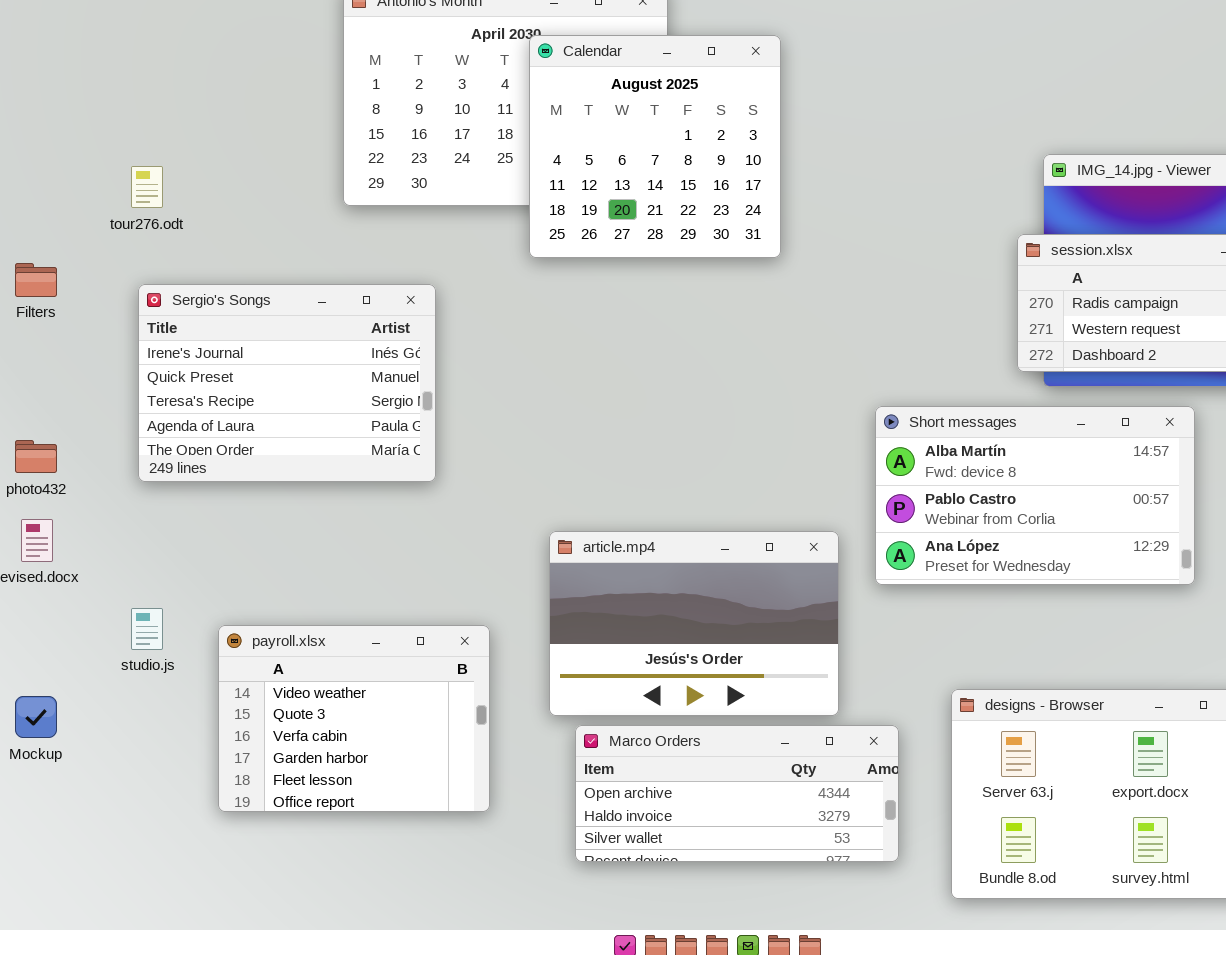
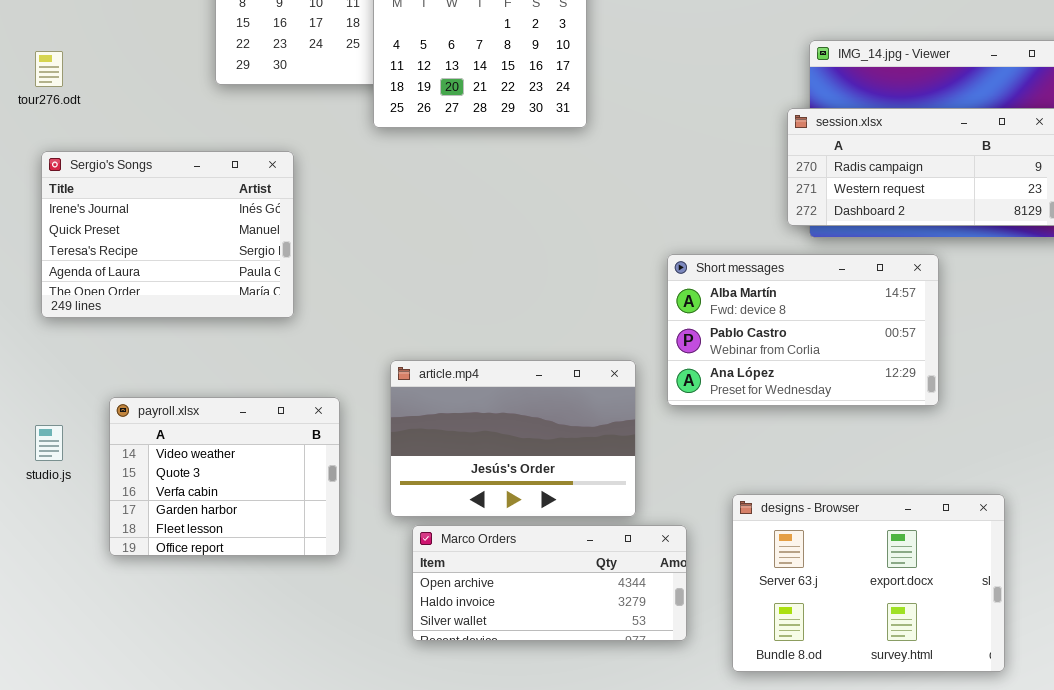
payroll.xlsx: [218,625,490,812] -> [109,397,340,556], moved

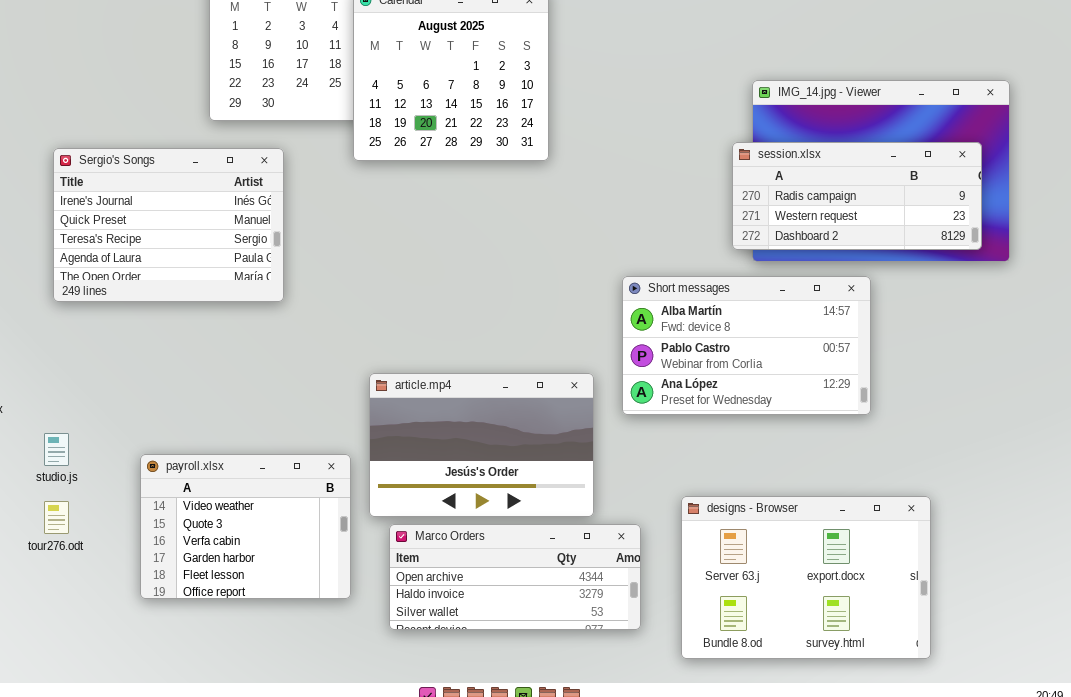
tour276.odt: [35,51,63,87] -> [44,501,69,534], moved
Sergio's Songs: [41,151,294,318] -> [53,148,284,302], moved
payroll.xlsx: [109,397,340,556] -> [140,454,351,599], moved

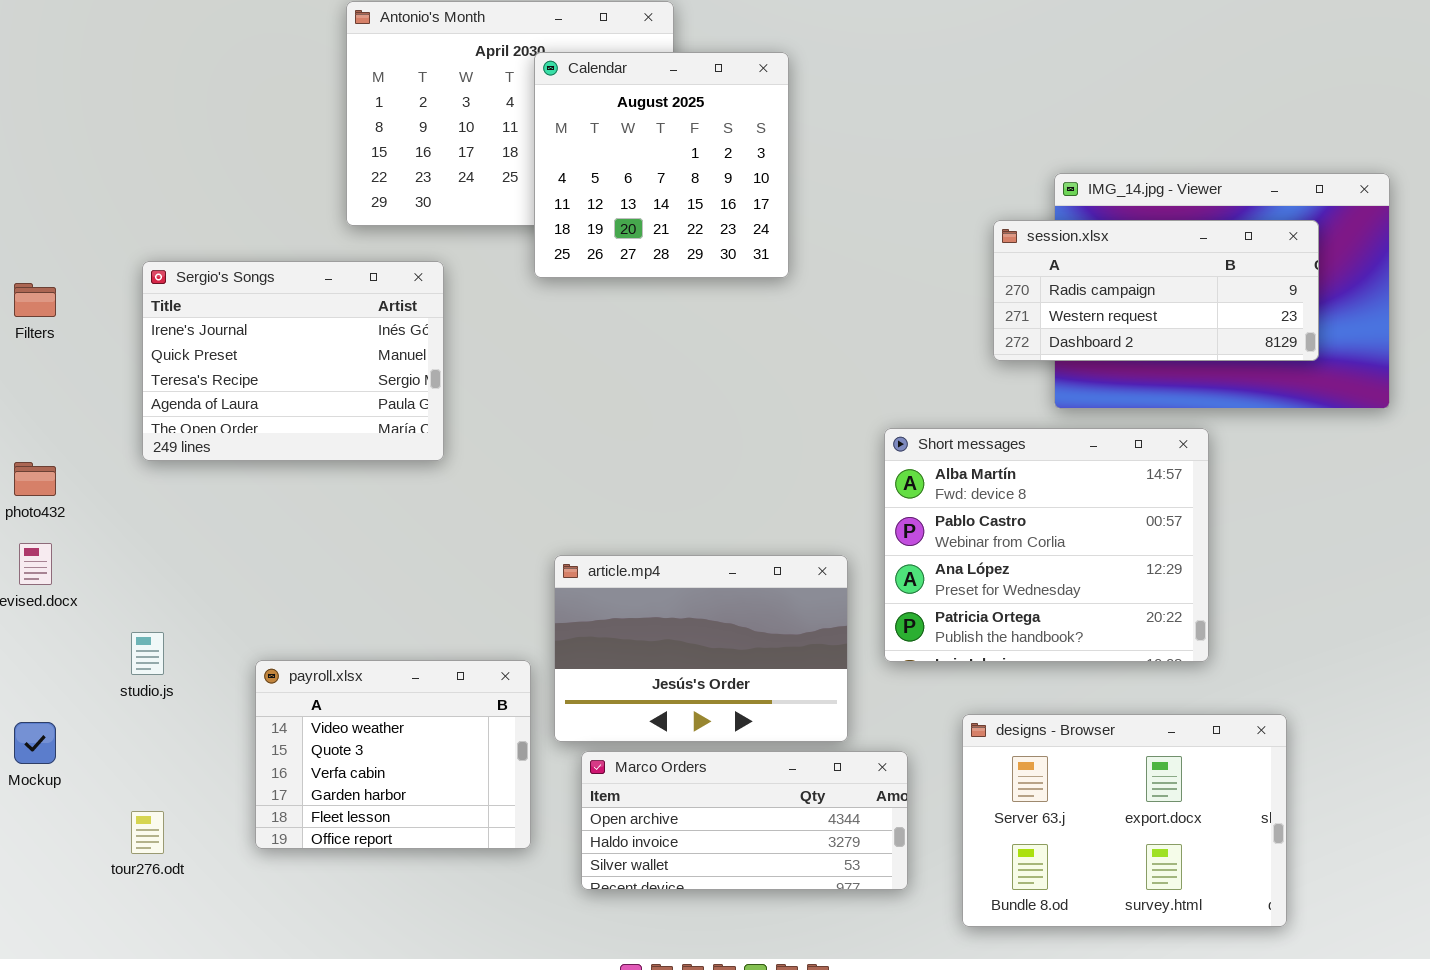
session.xlsx: [732,142,982,250] -> [993,220,1319,361], moved
Short messages: [622,276,871,415] -> [884,428,1209,662], resized
tour276.odt: [44,501,69,534] -> [131,811,164,854], moved

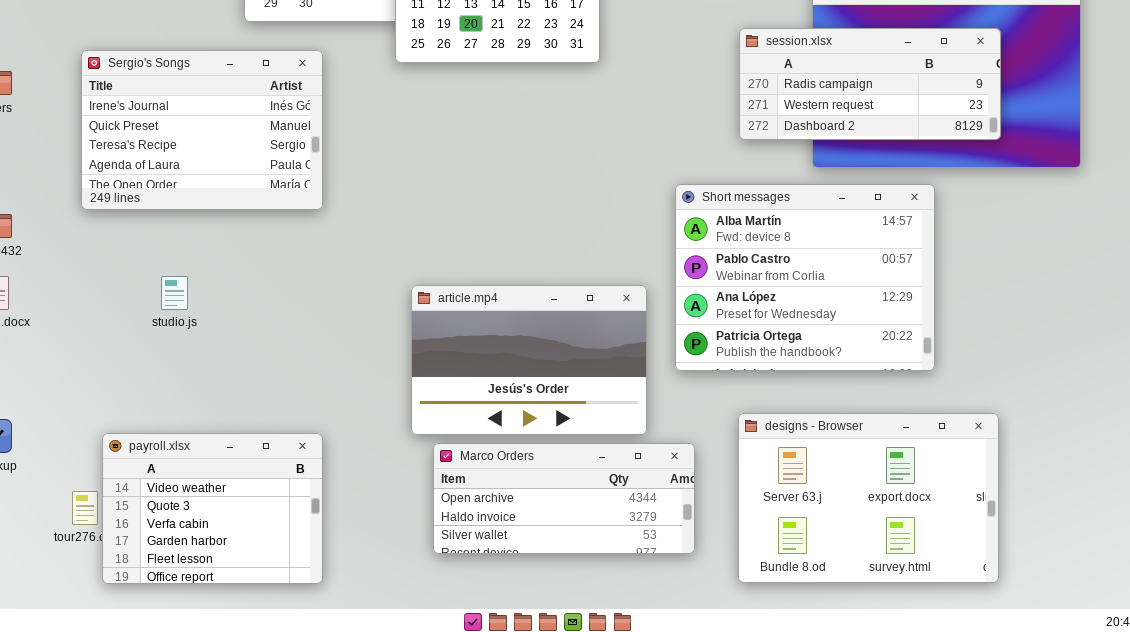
session.xlsx: [993,220,1319,361] -> [739,28,1001,140], moved
studio.js: [131,632,164,675] -> [161,276,188,310], moved
payroll.xlsx: [255,660,531,849] -> [102,433,323,584], moved

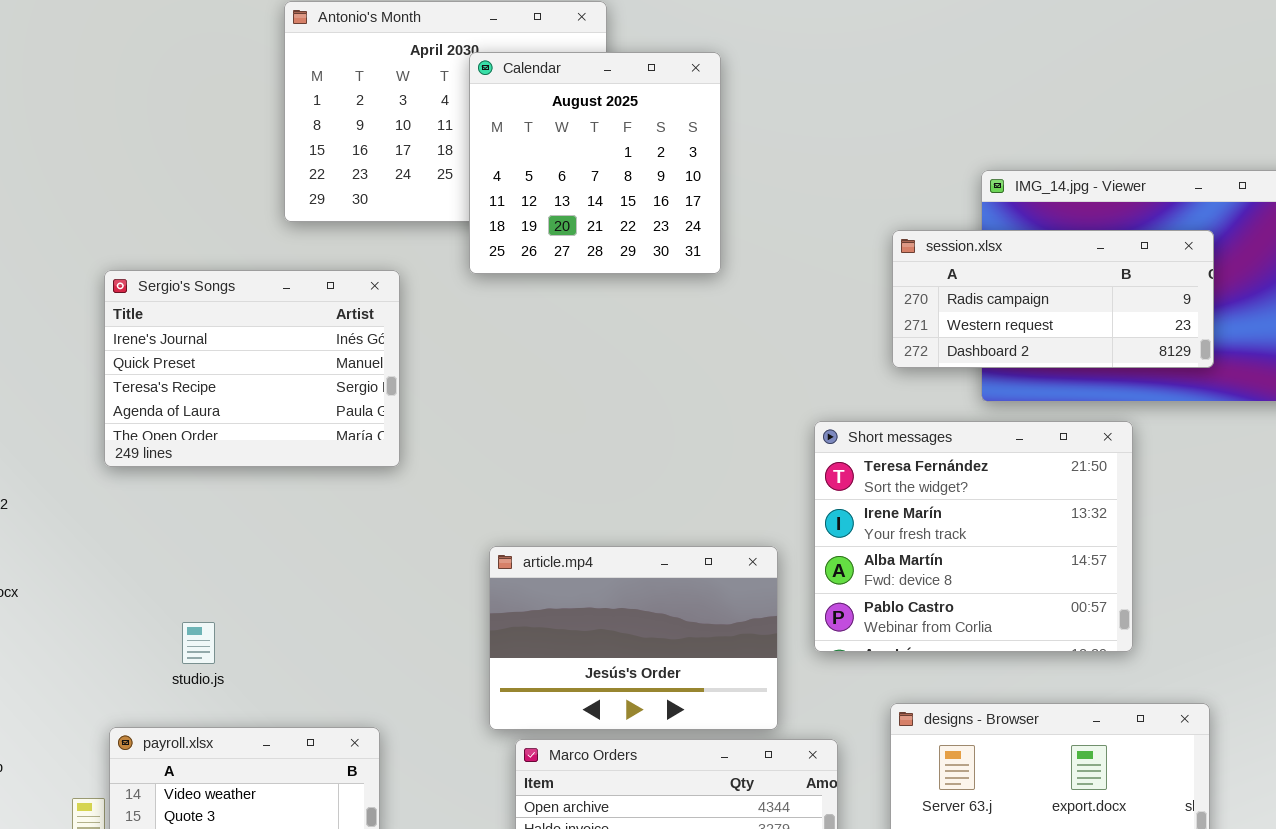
Sergio's Songs: [81,50,323,210] -> [104,270,400,467], moved
Short messages: [675,184,935,371] -> [814,421,1133,652], scrolled up 2 rows
studio.js: [161,276,188,310] -> [182,622,215,664], moved

